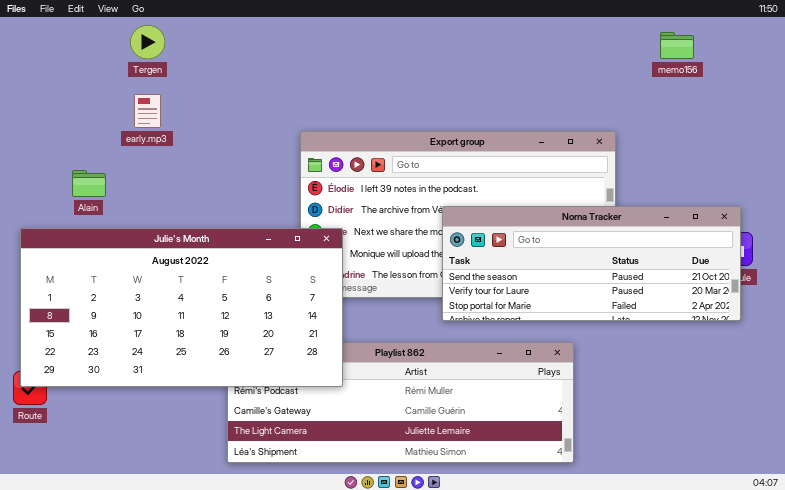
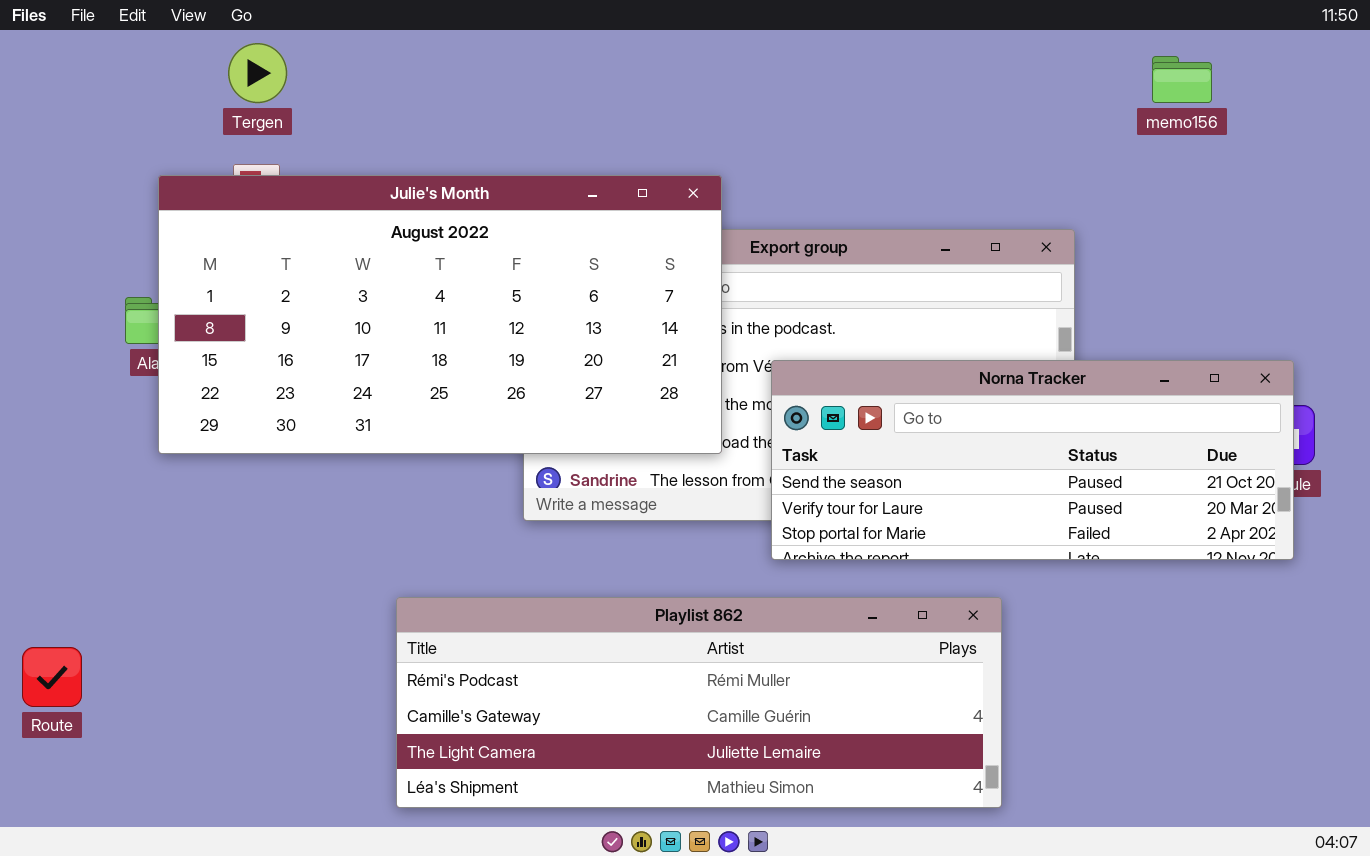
Julie's Month: [20,228,343,387] -> [158,175,722,454], moved

